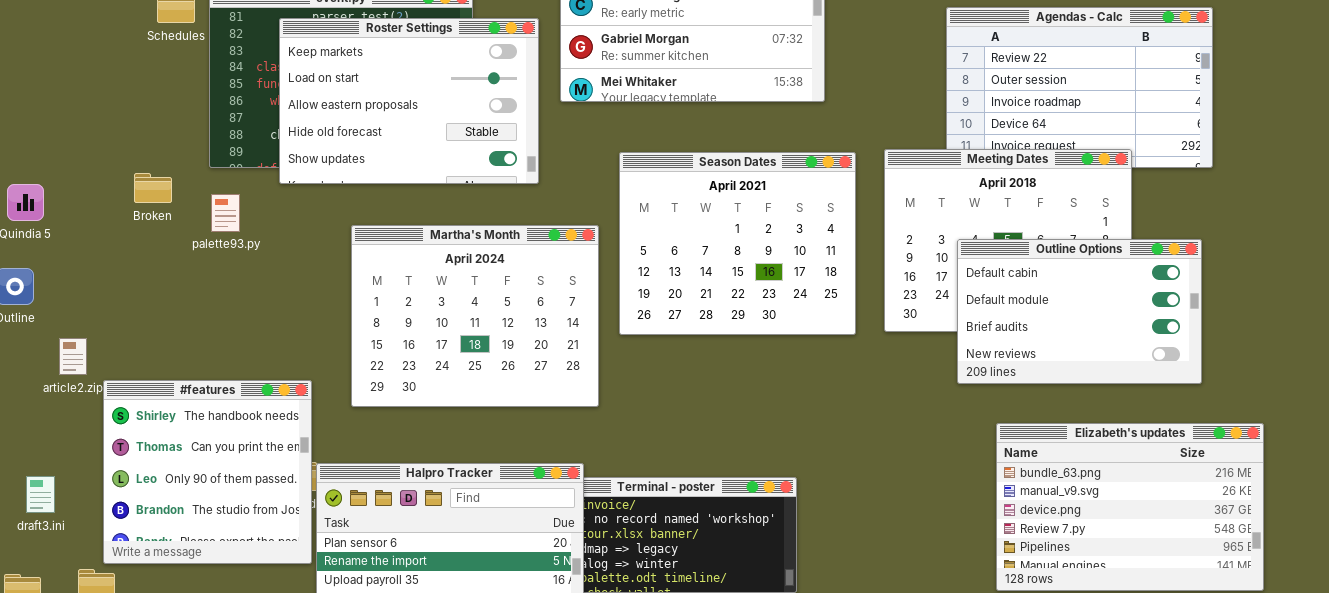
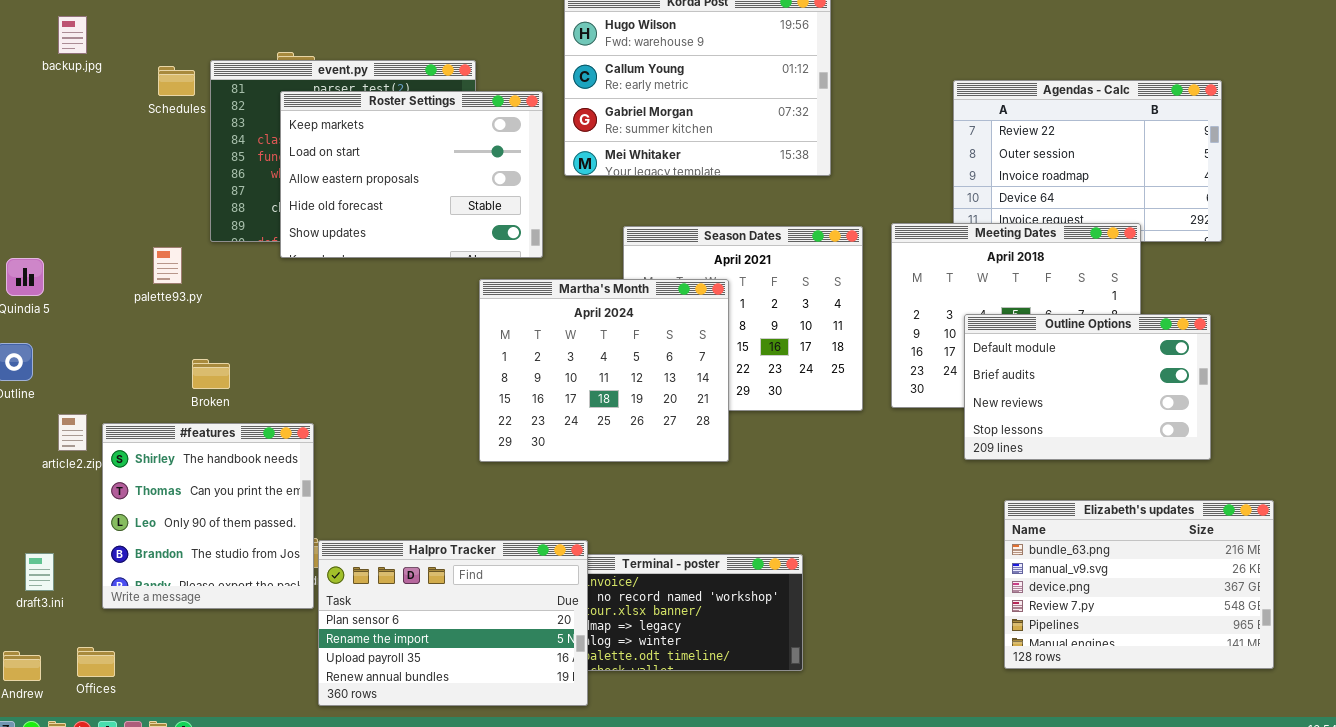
Broken: [134,173,172,203] -> [192,359,230,389], moved
palette93.py: [211,194,240,232] -> [153,247,182,284], moved
Martha's Month: [351,225,599,407] -> [479,279,729,462], moved
Outline Options: [957,239,1202,384] -> [964,314,1211,460], scrolled down 1 row
#features: [103,380,312,564] -> [102,423,314,609], moved

